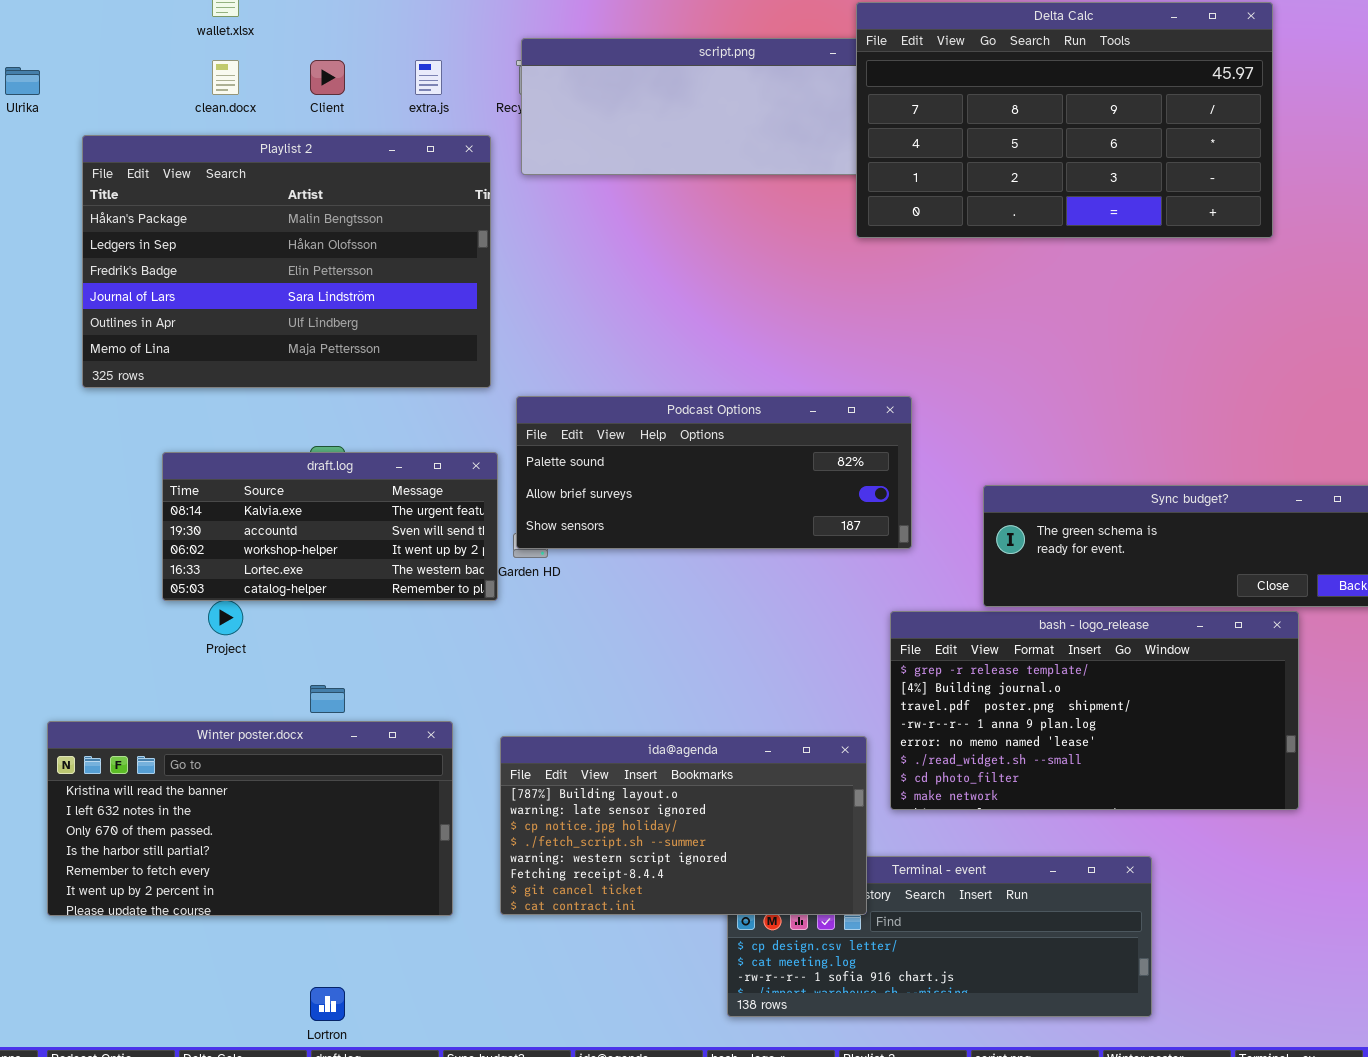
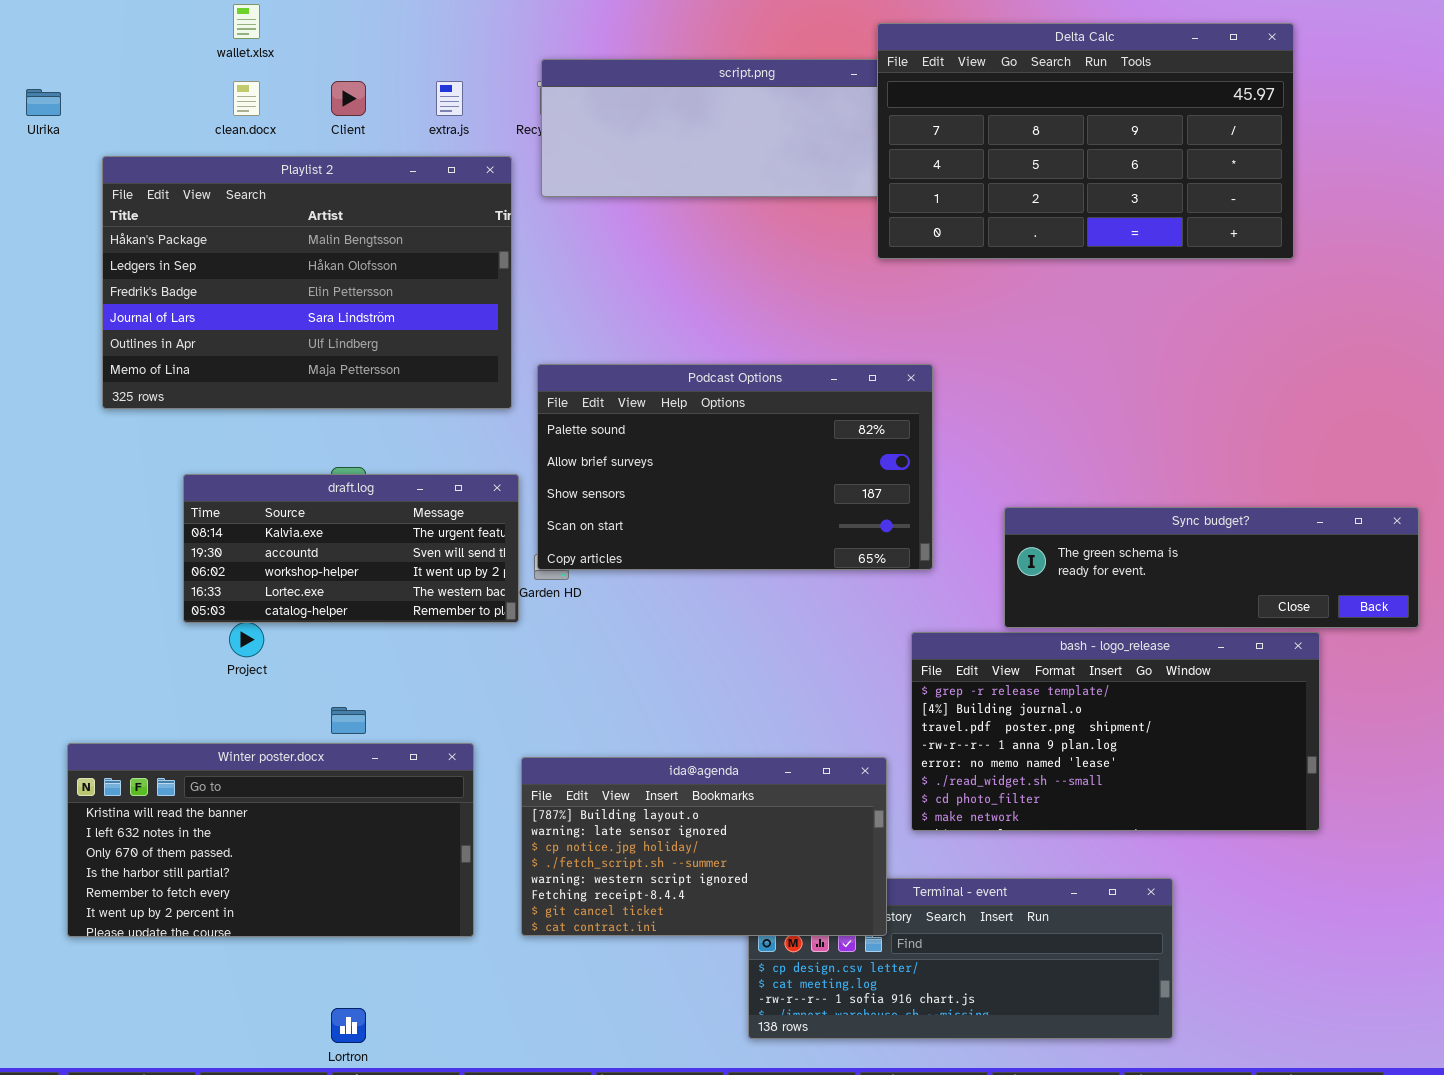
Podcast Options: [516,396,912,549] -> [537,364,933,570], resized

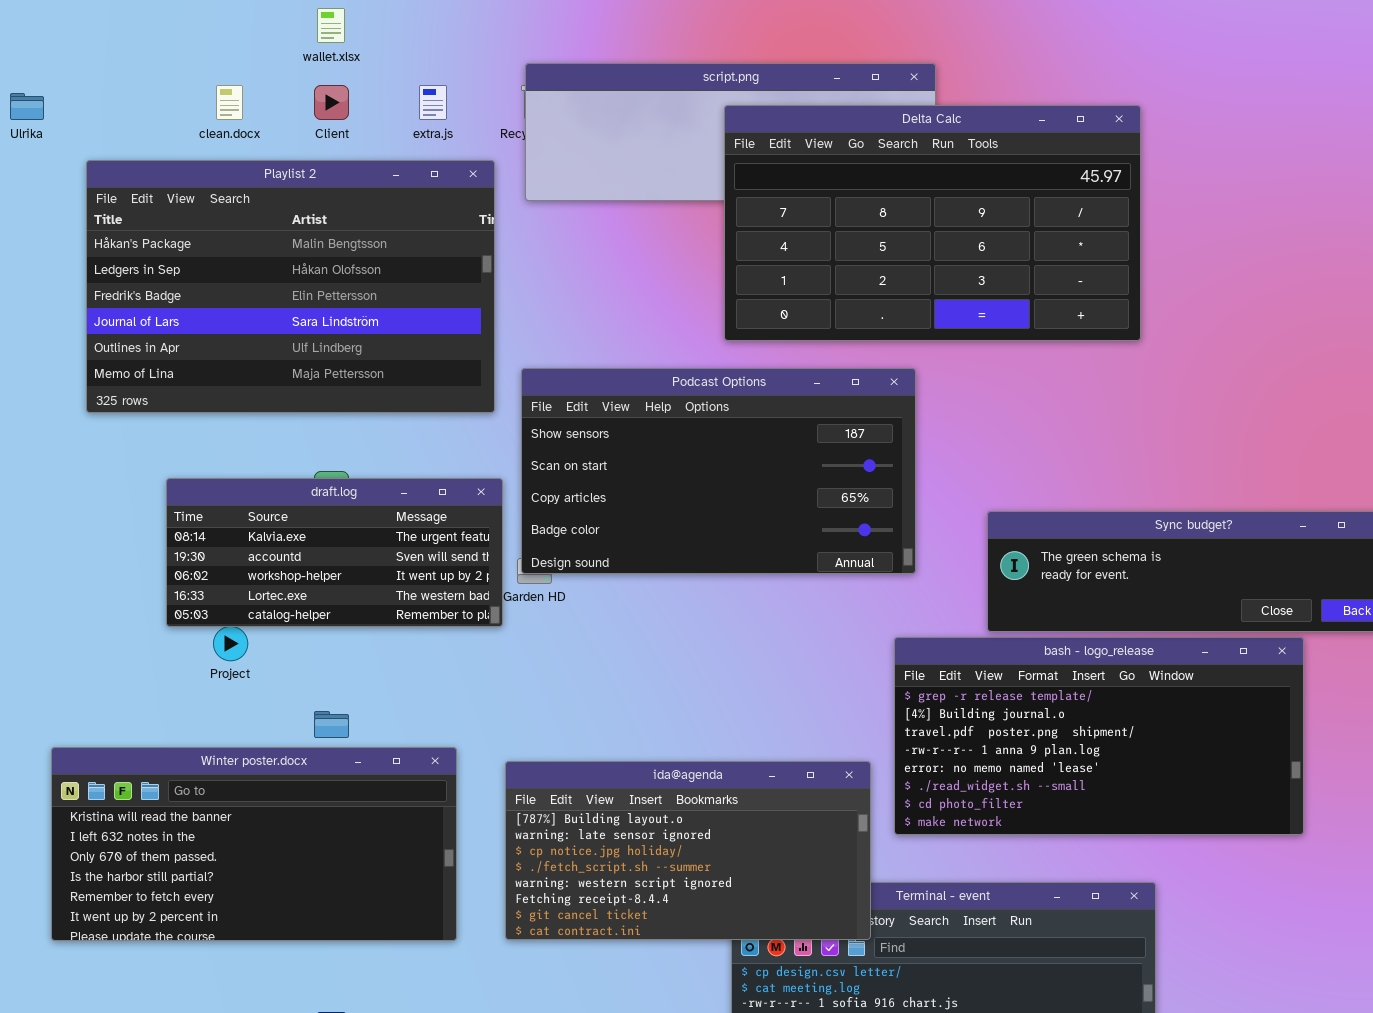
wallet.xlsx: [233,4,260,39] -> [317,8,345,43], moved
Delta Calc: [877,23,1294,259] -> [724,105,1141,341], moved
Podcast Options: [537,364,933,570] -> [521,368,916,574], scrolled down 2 rows

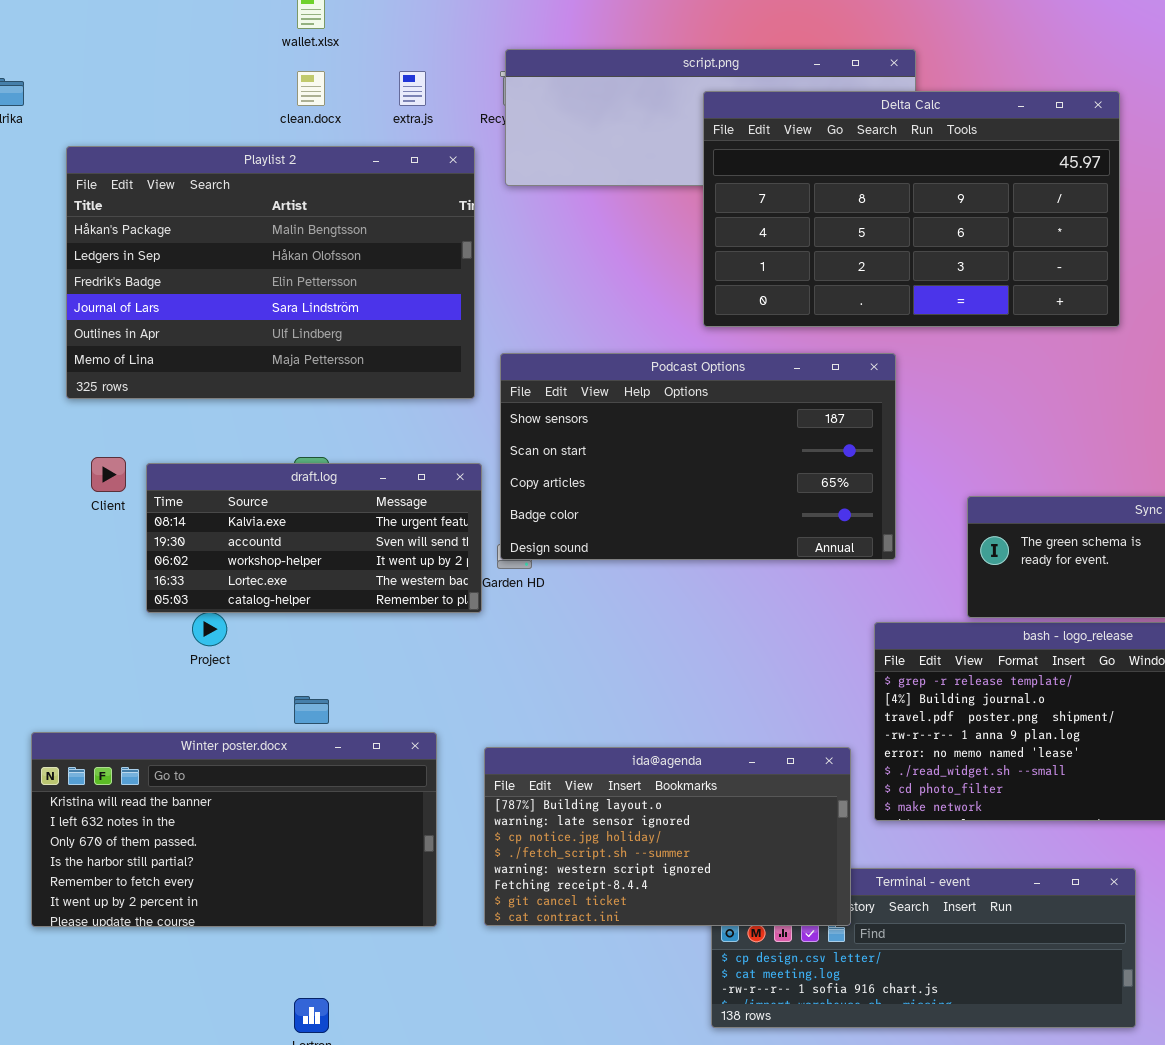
clean.docx: [216,85,243,120] -> [297,71,325,106], moved
Client: [314,85,349,120] -> [91,457,126,492], moved

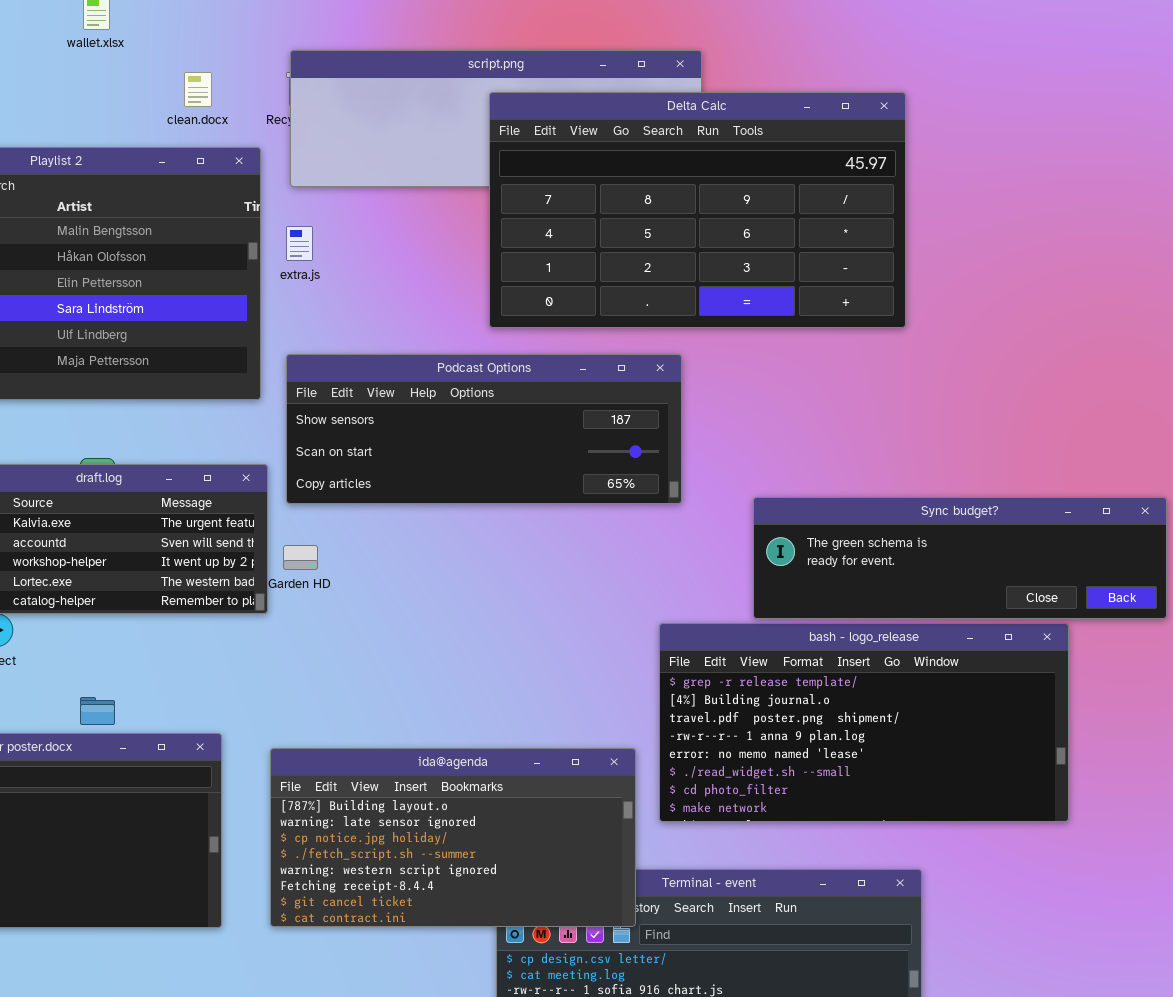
clean.docx: [297,71,325,106] -> [184,72,212,107], moved
extra.js: [399,71,426,106] -> [286,226,313,261], moved
Podcast Options: [500,353,896,560] -> [286,354,682,504], resized

